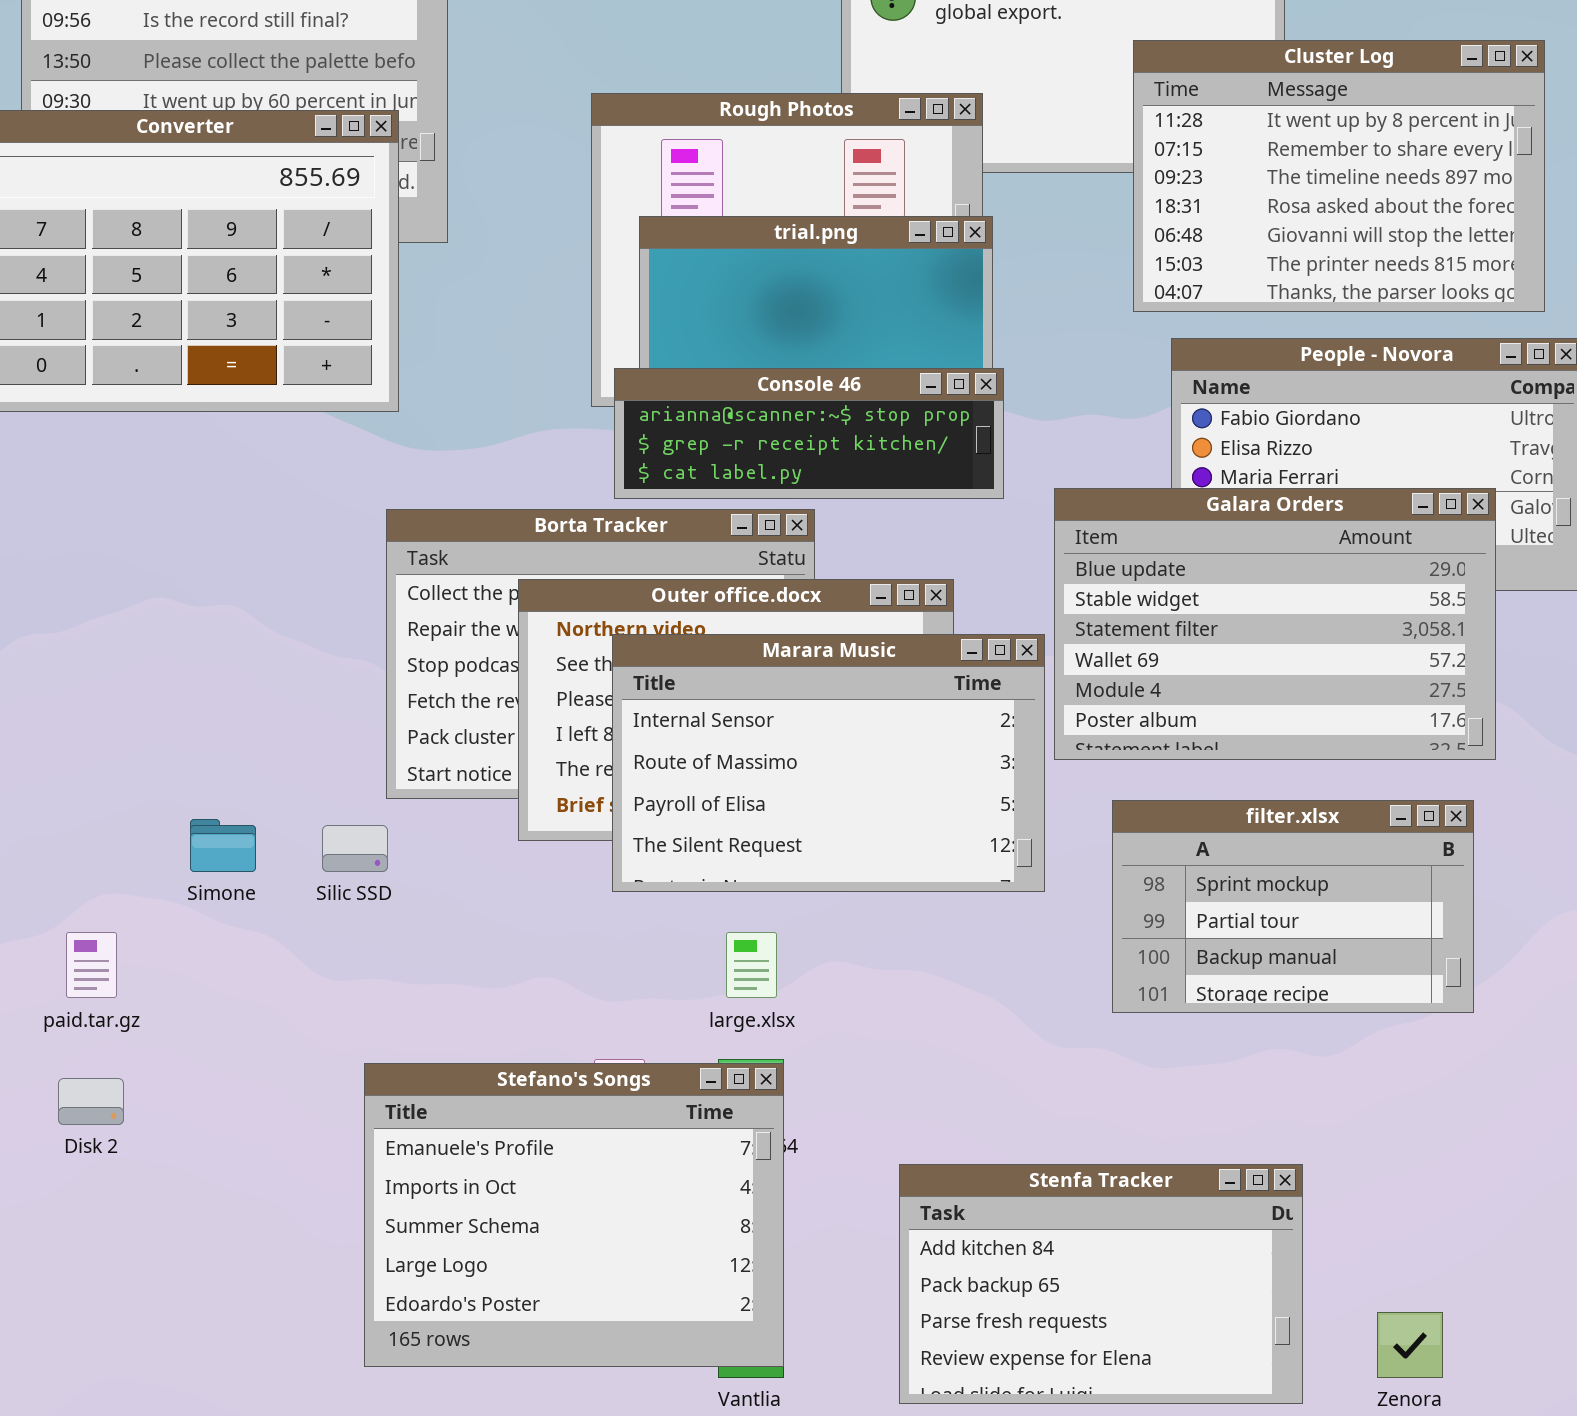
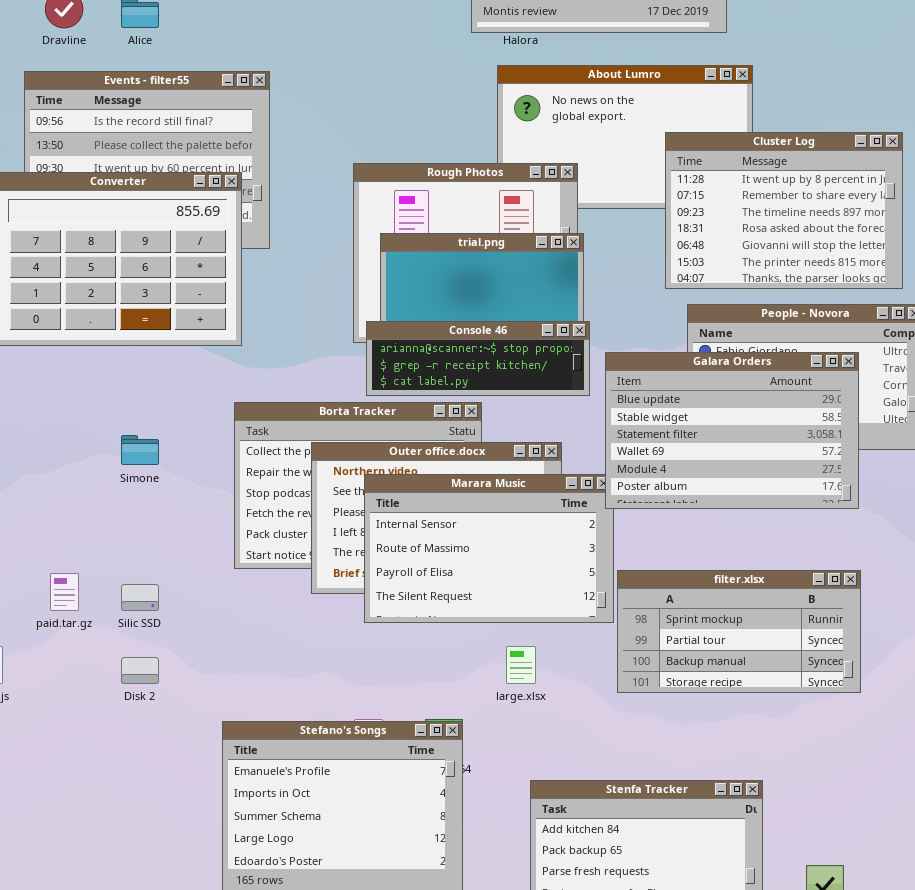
Galara Orders: [1054,488,1496,760] -> [605,352,859,509], moved
filter.xlsx: [1112,800,1474,1013] -> [617,570,861,693], resized
Simone: [190,819,256,872] -> [121,435,159,465], moved
Silic SSD: [322,825,388,872] -> [121,584,159,611], moved
paid.tar.gz: [66,932,117,998] -> [50,573,79,611], moved
large.xlsx: [726,932,777,998] -> [506,646,536,684], moved
Disk 2: [58,1078,124,1125] -> [121,657,159,684], moved

